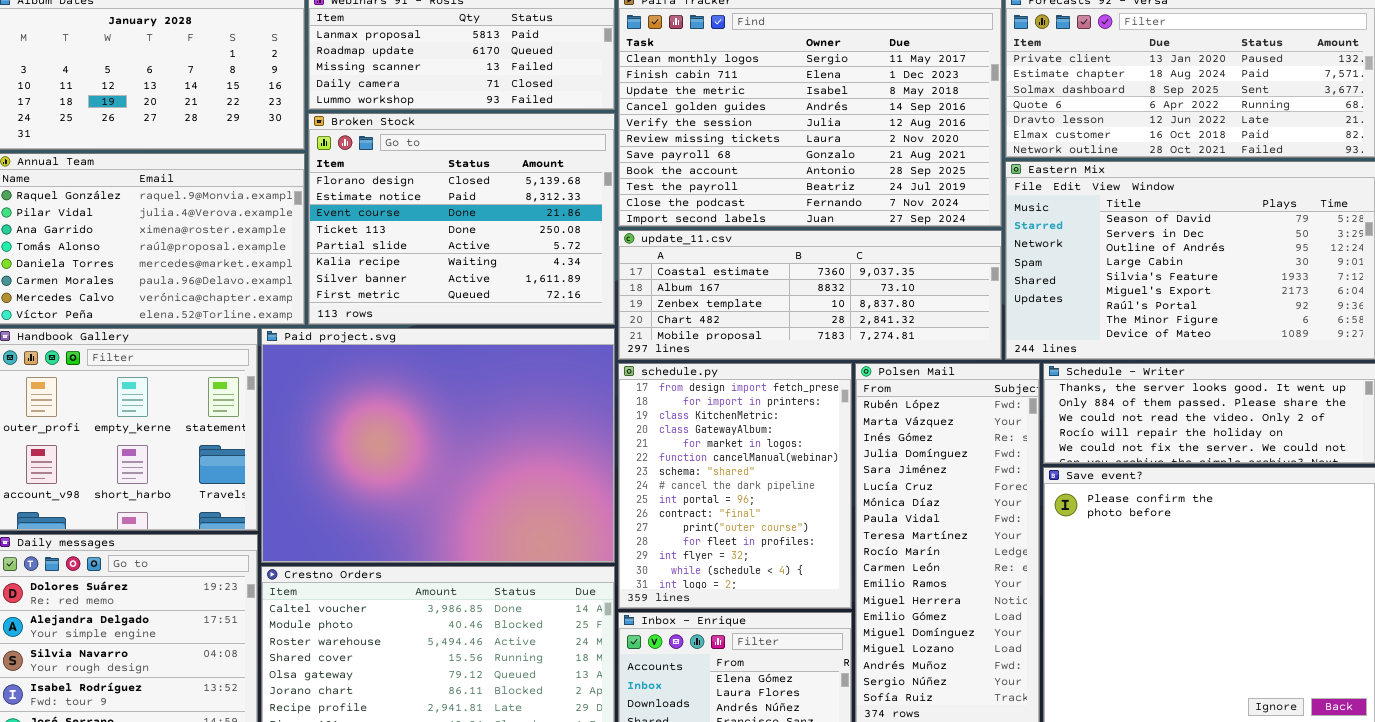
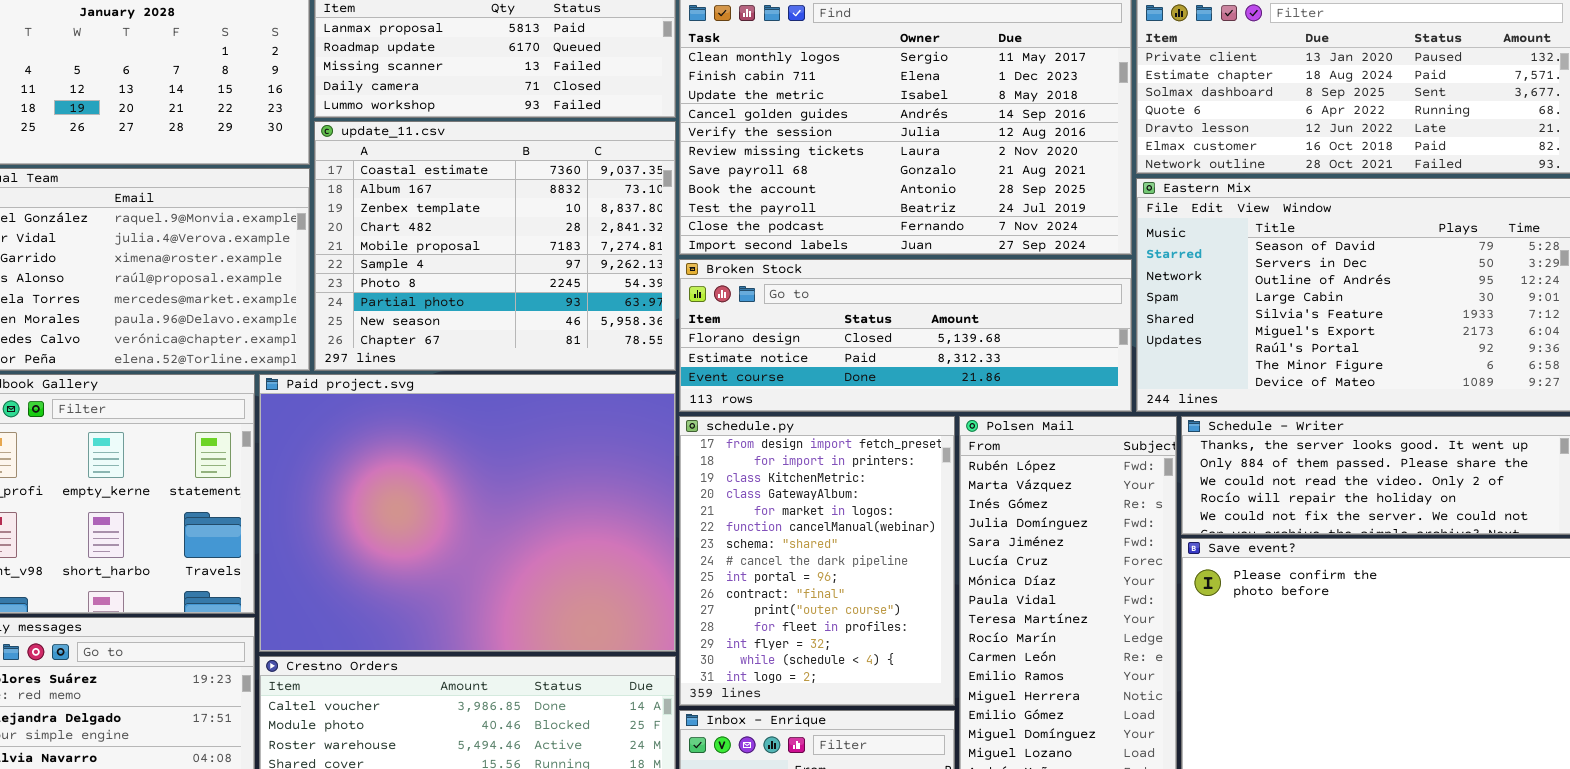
Broken Stock: [308,113,615,325] -> [679,259,1132,412], moved, resized
update_11.csv: [618,230,1002,360] -> [314,121,676,371], moved, resized

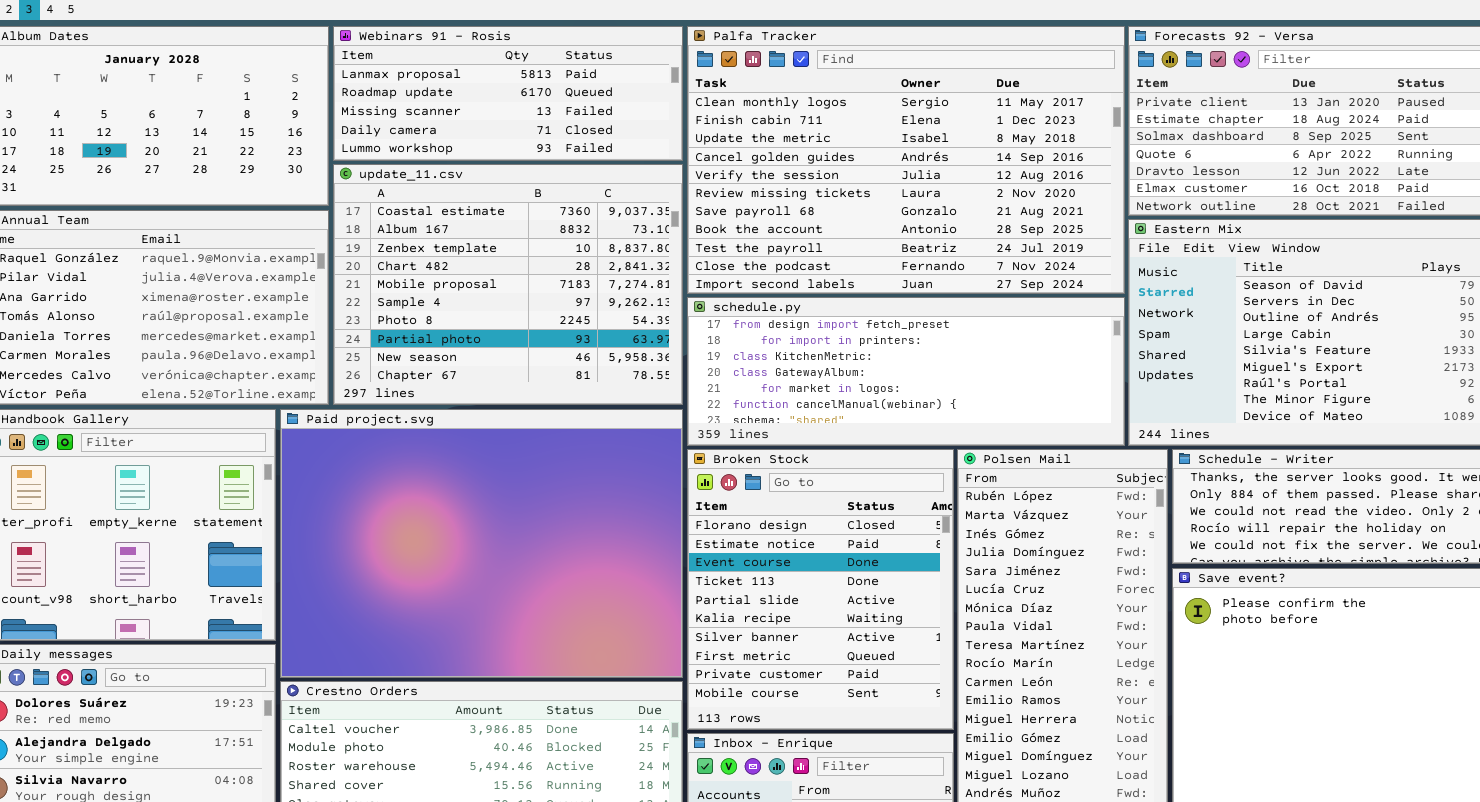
Broken Stock: [679,259,1132,412] -> [687,449,954,730], moved, resized
schedule.py: [679,416,955,706] -> [687,297,1125,446], moved, resized

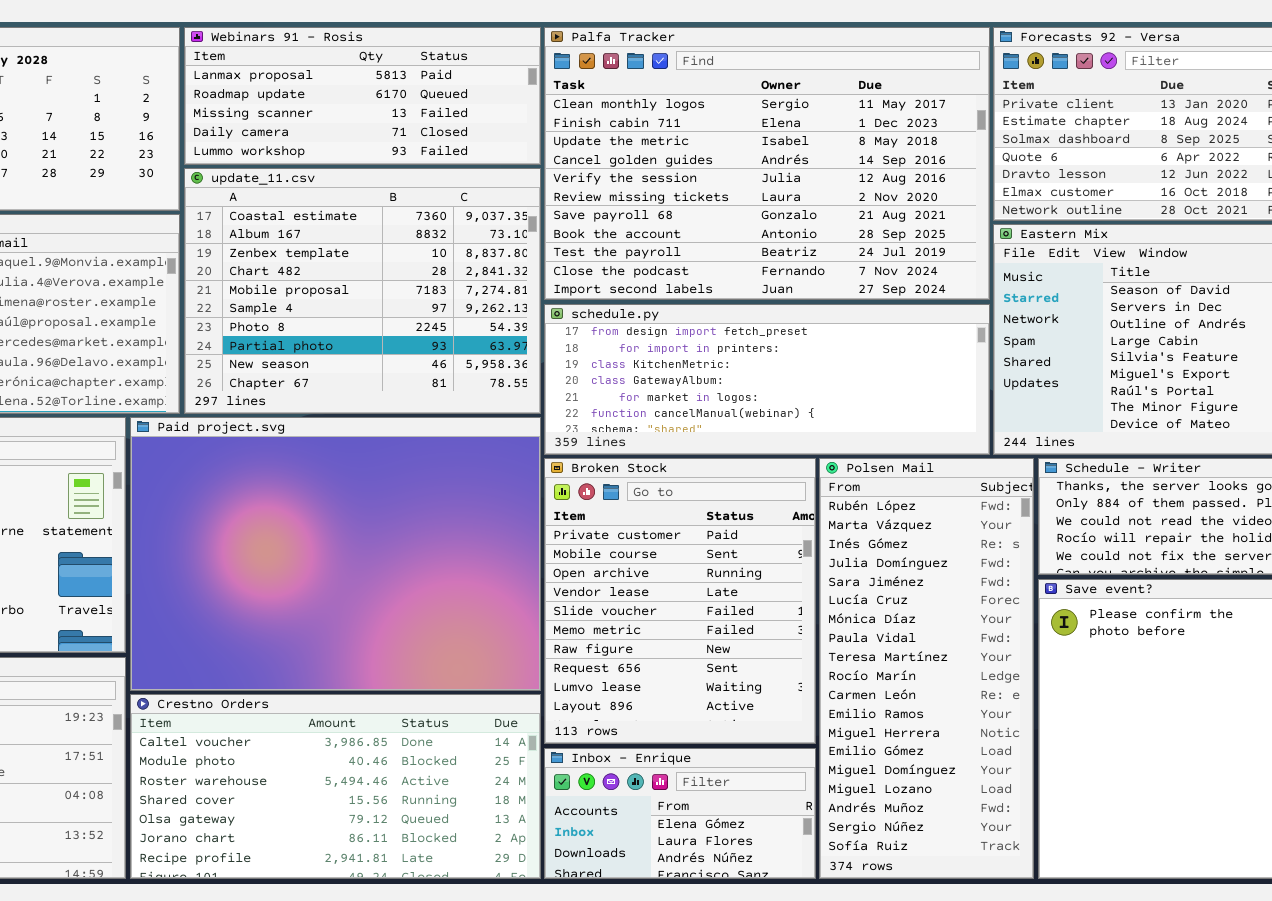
Broken Stock: [687,449,954,730] -> [544,458,816,744], scrolled down 8 rows

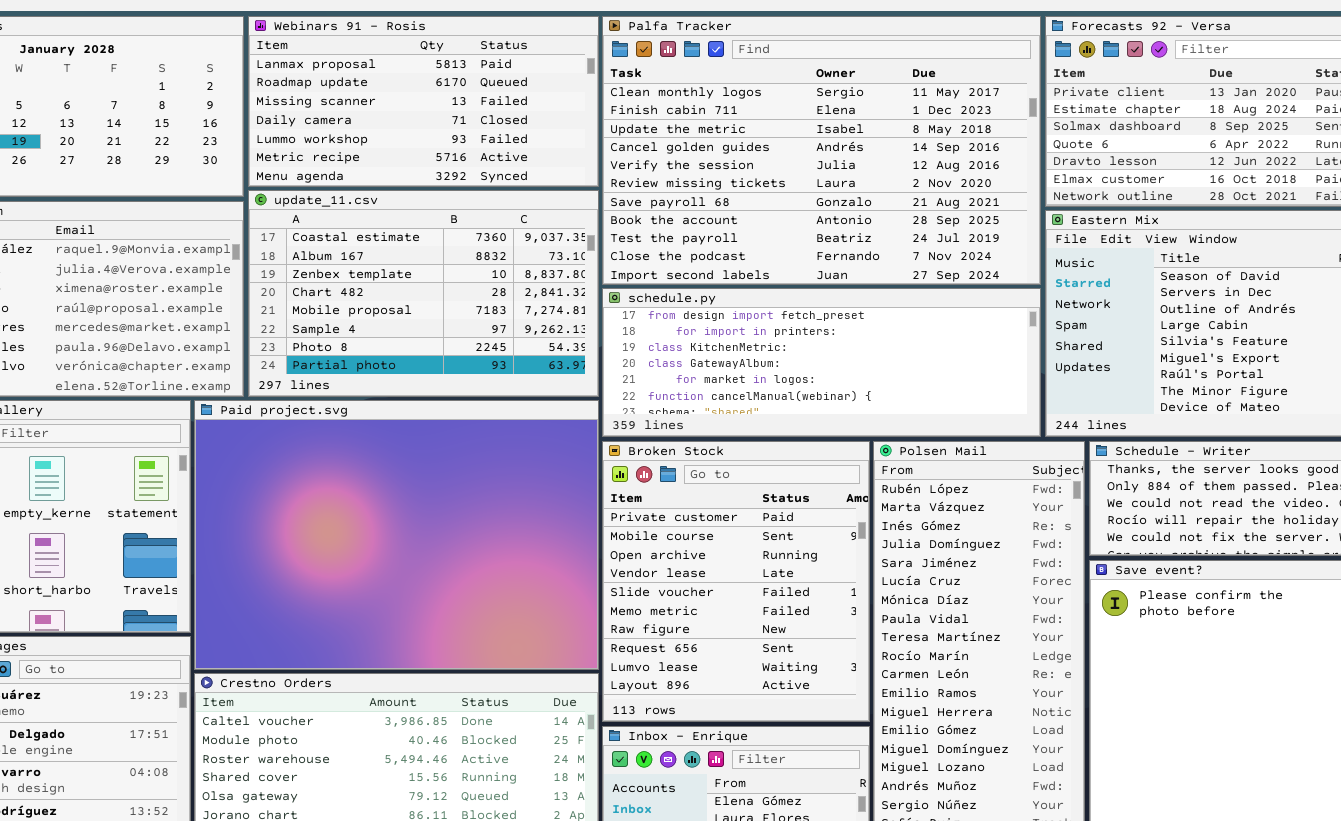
Webinars 91 - Rosis: [184,27,541,165] -> [248,16,599,187], resized
update_11.csv: [184,168,541,414] -> [248,190,599,397], resized

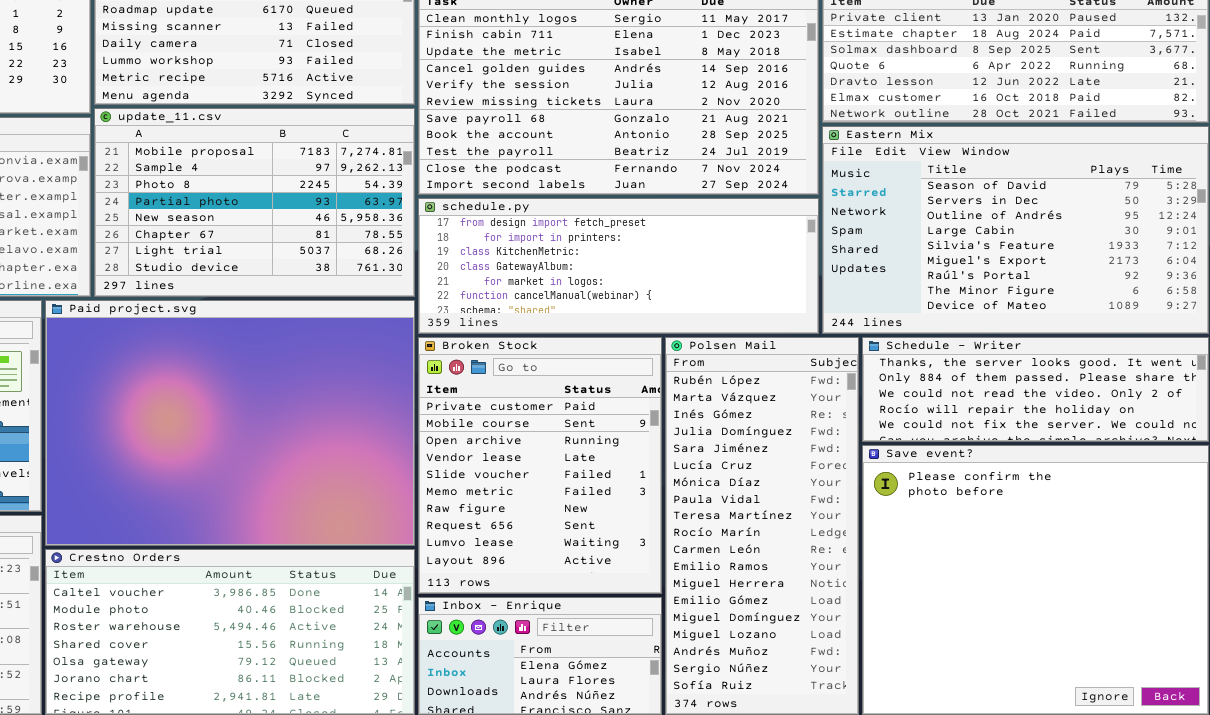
update_11.csv: [248,190,599,397] -> [94,108,415,297], scrolled down 4 rows

